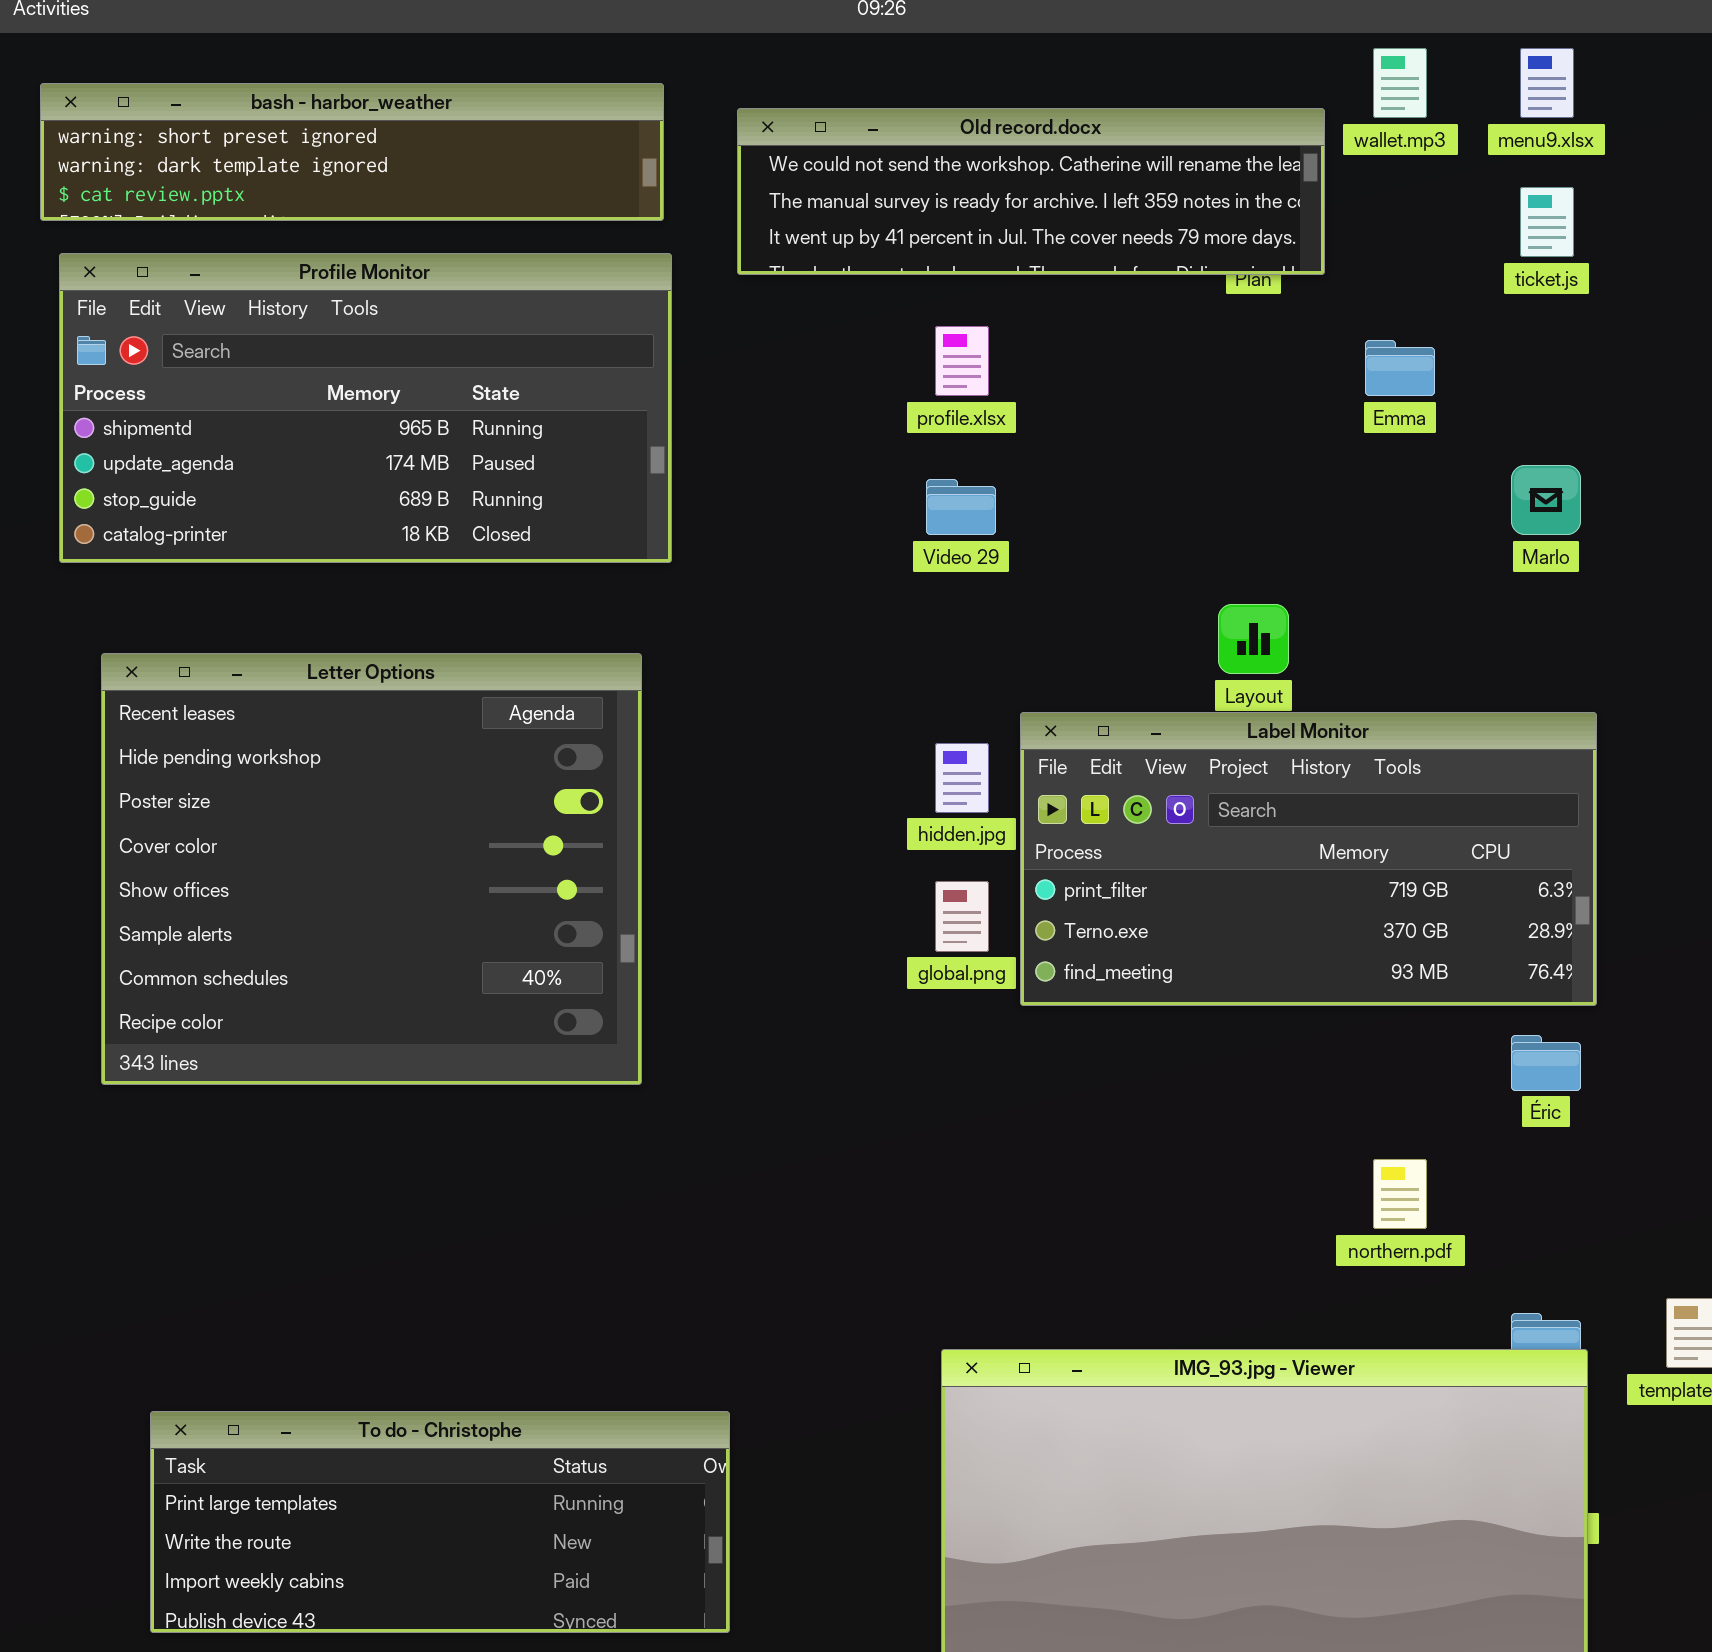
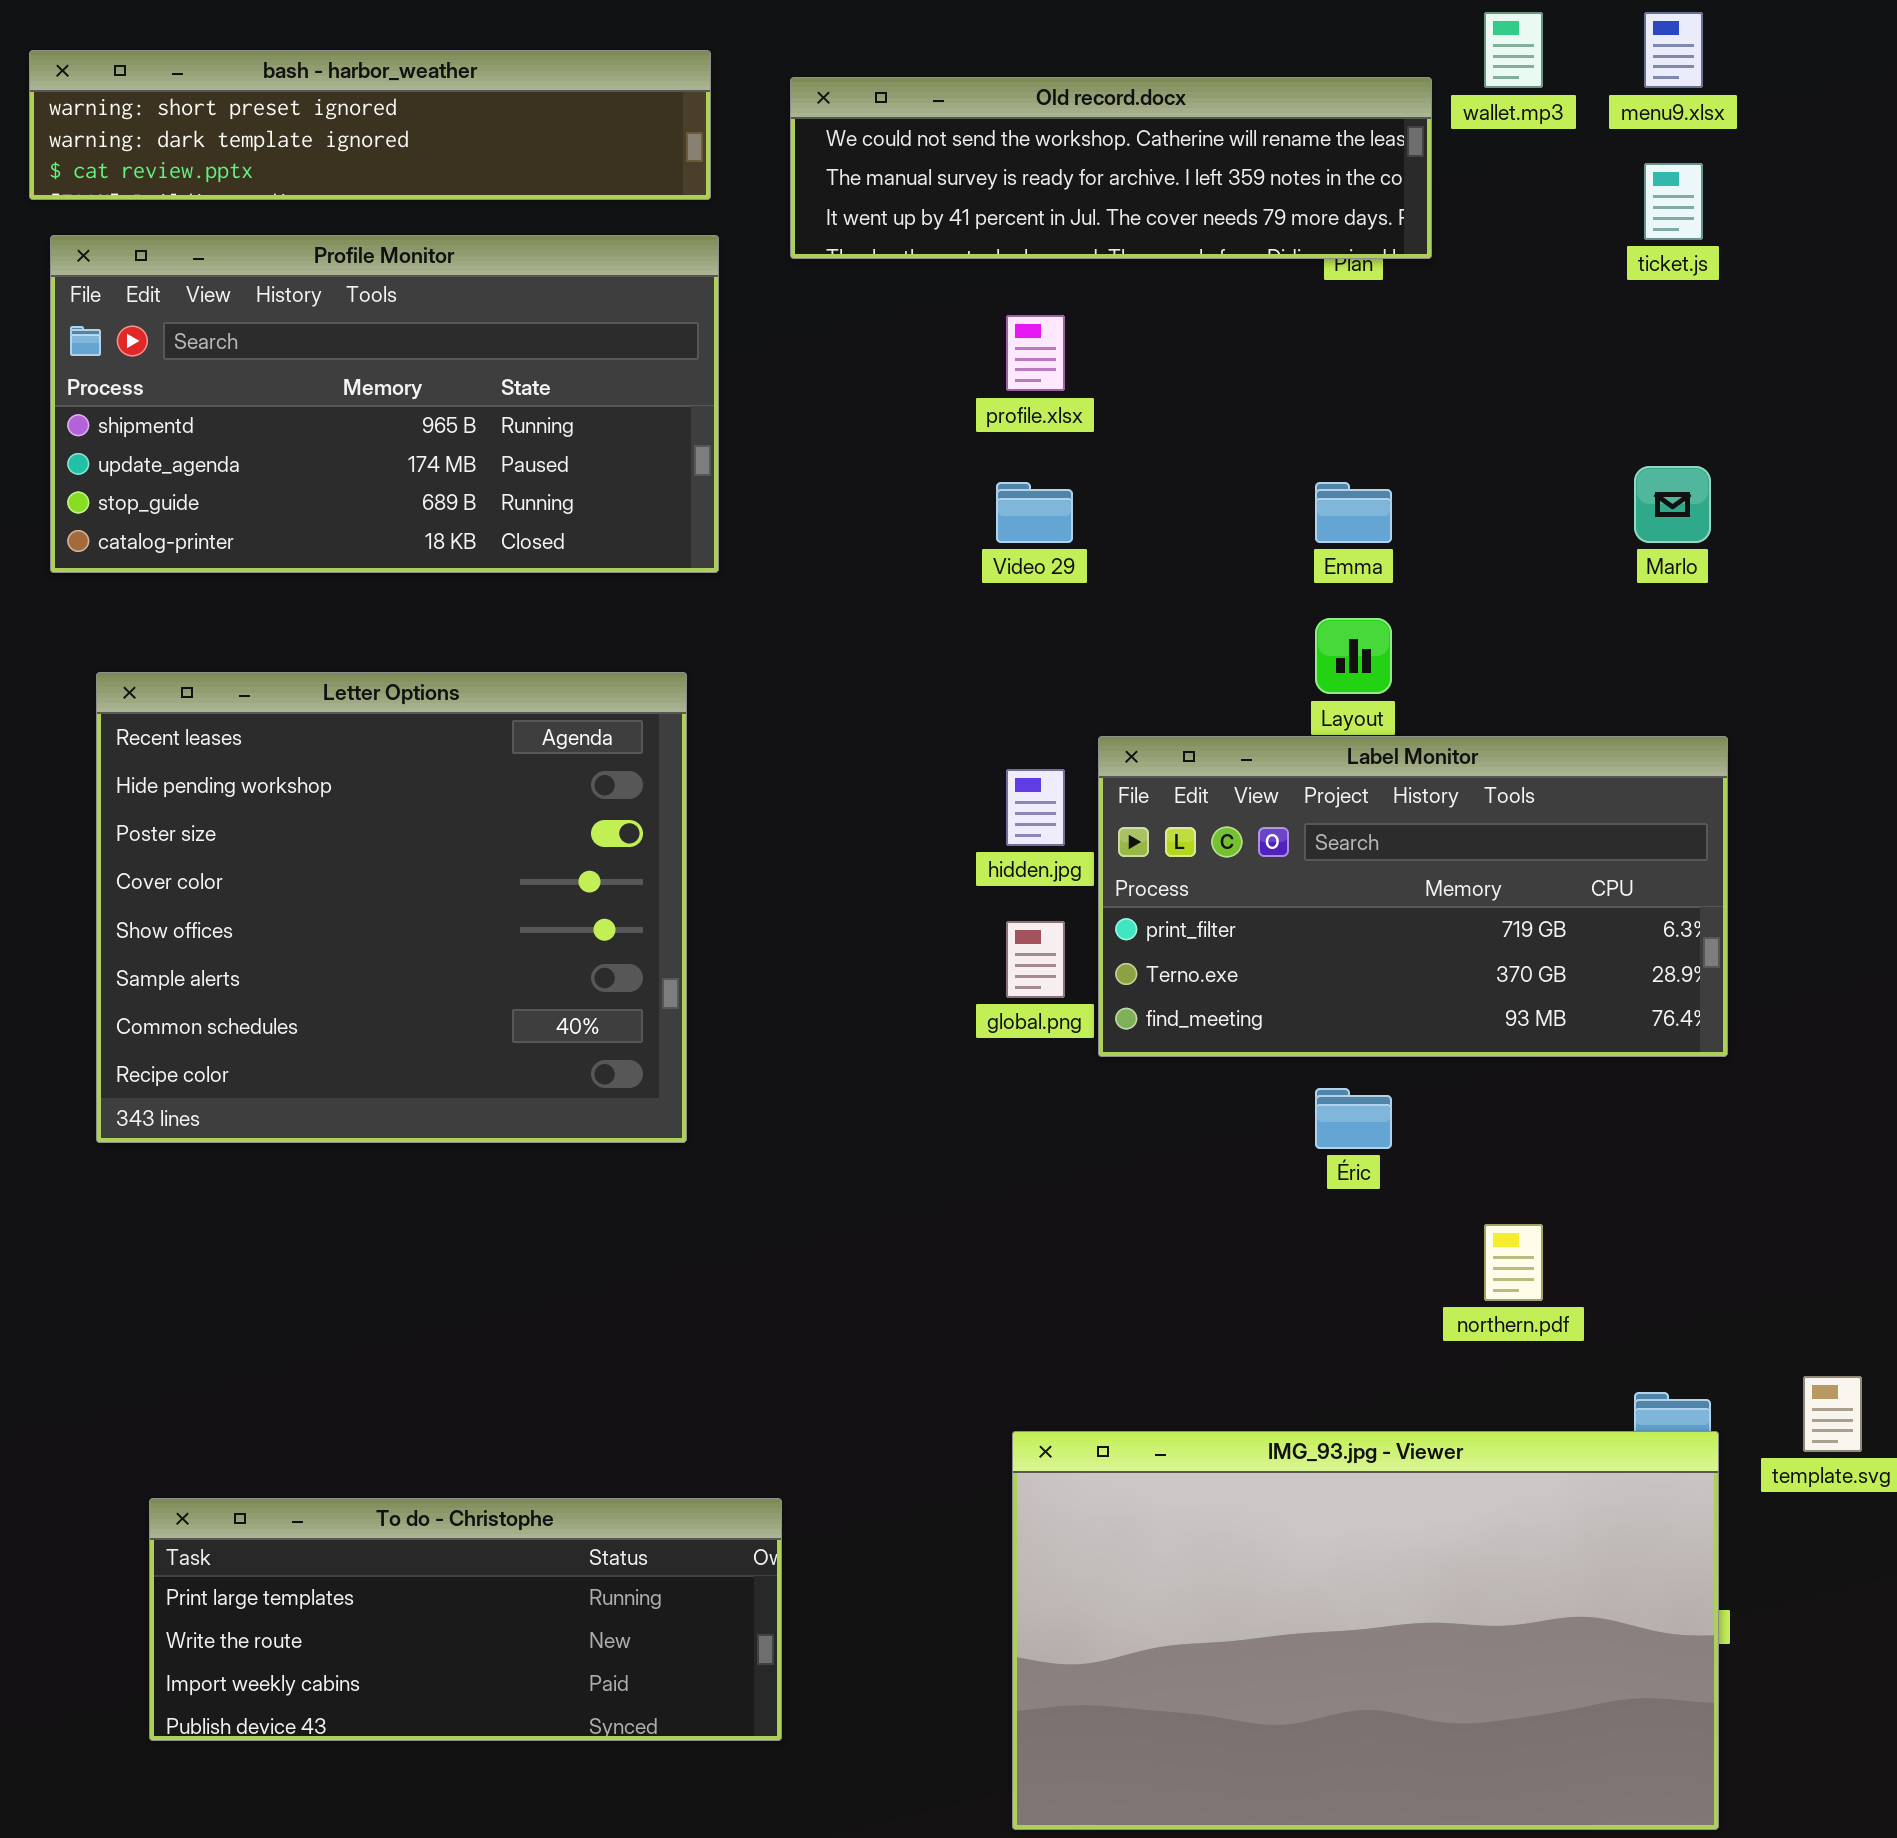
Emma: [1365,340,1435,396] -> [1315,482,1392,543], moved
Éric: [1511,1035,1581,1091] -> [1315,1088,1392,1149], moved

